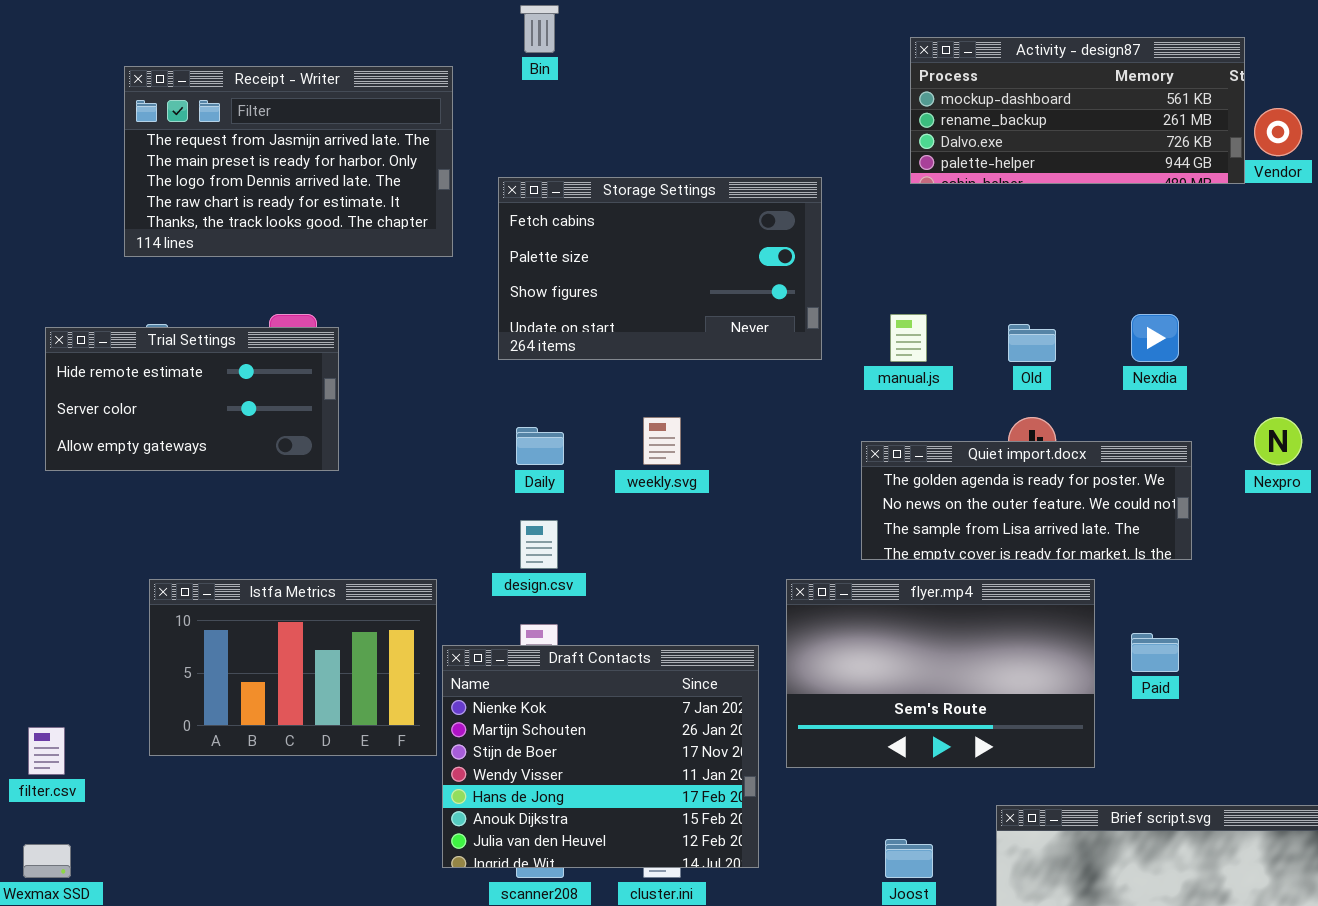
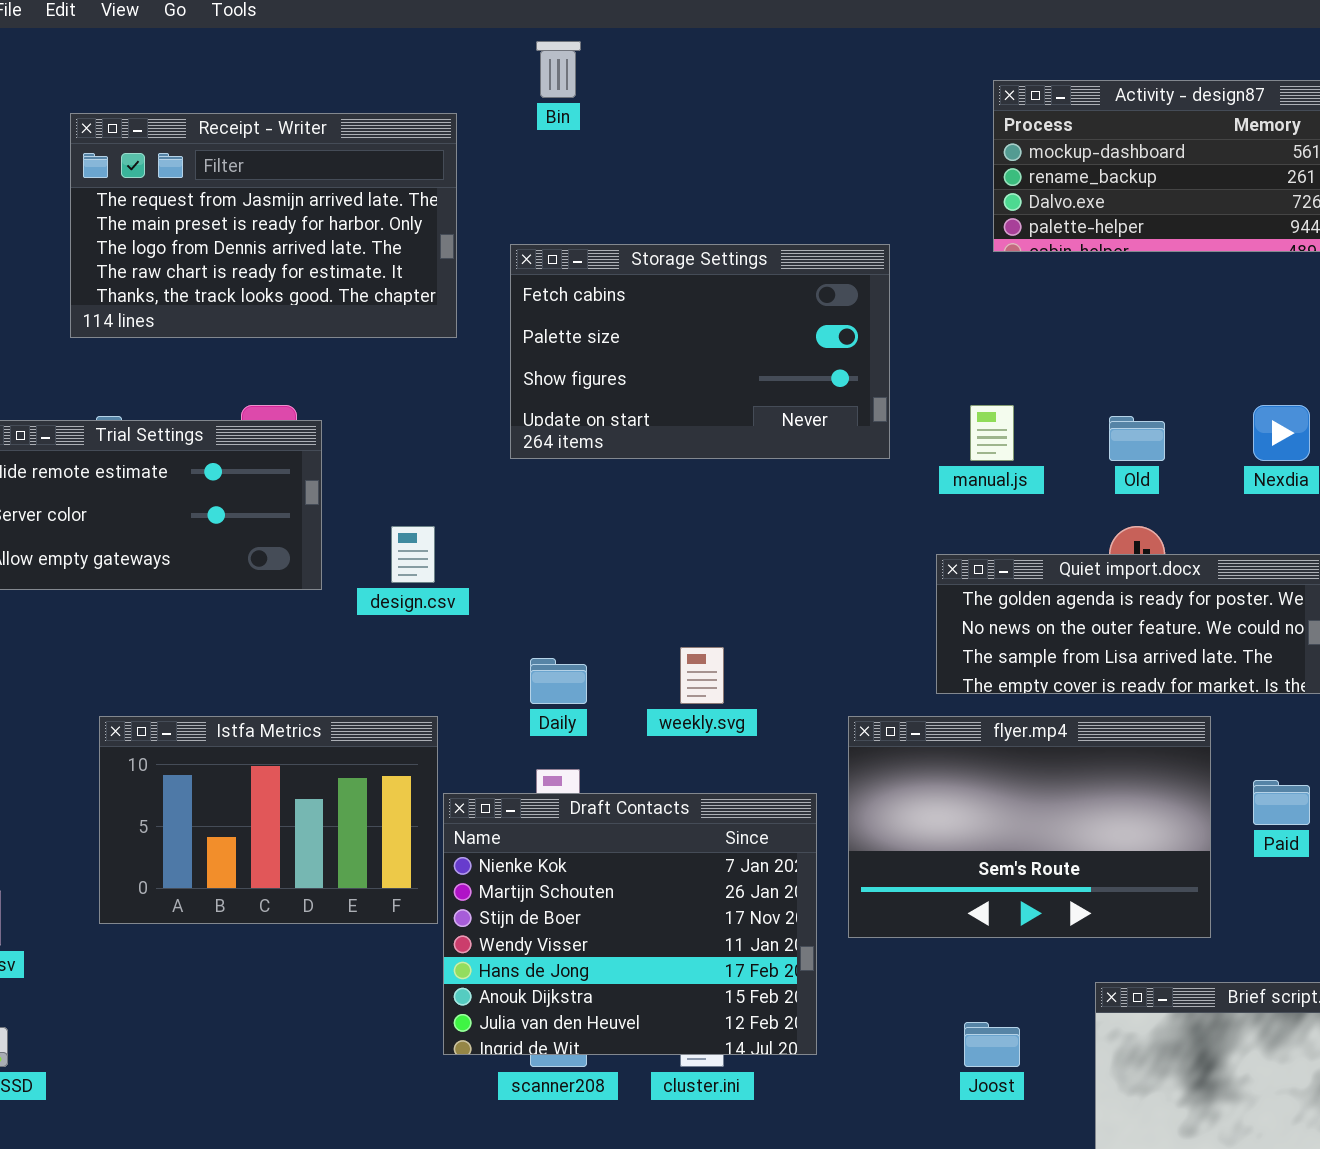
weekly.svg: [643,417,681,465] -> [680,647,724,704], moved
Daily: [516,427,564,465] -> [530,658,587,704], moved
design.csv: [520,520,558,569] -> [391,526,435,583], moved

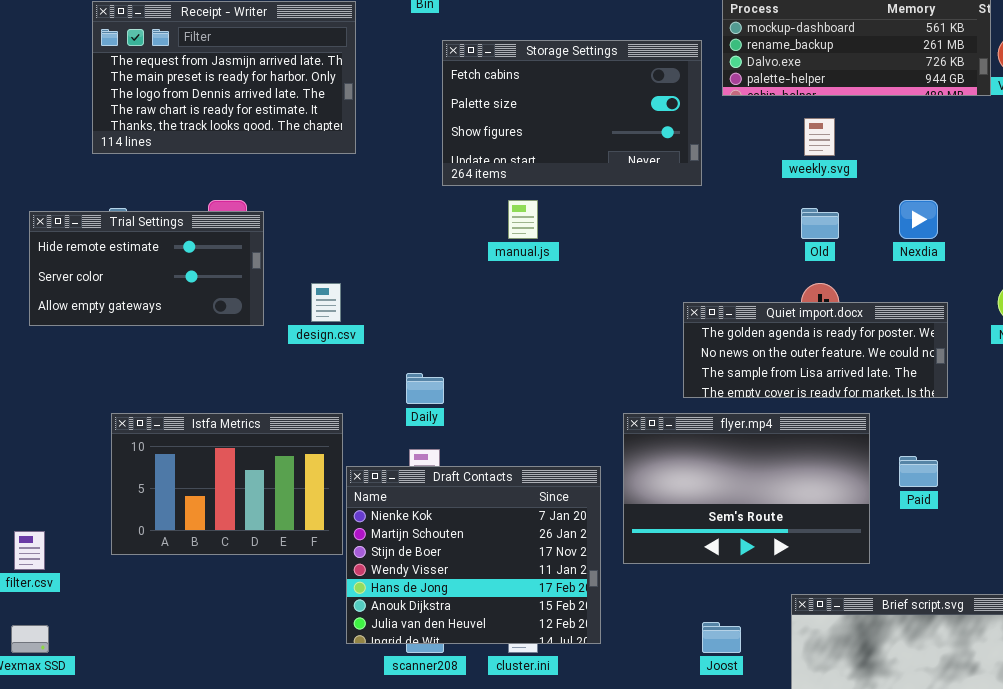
Storage Settings: [510,244,890,459] -> [442,40,702,186], moved
manual.js: [970,405,1014,461] -> [508,200,538,239], moved
weekly.svg: [680,647,724,704] -> [804,118,835,156], moved

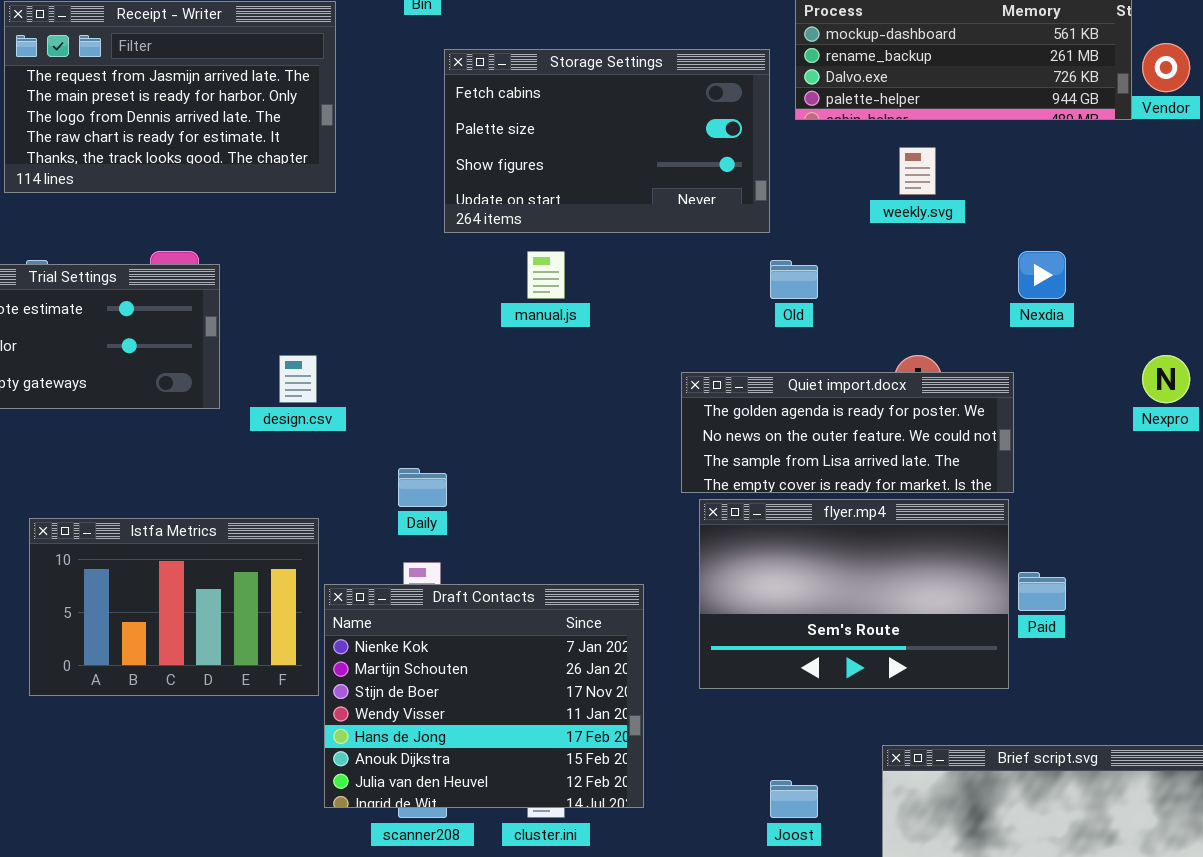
Old: [801,208,839,239] -> [770,260,818,299], moved
Quiet import.docx: [683,302,948,398] -> [681,372,1014,493], moved
flyer.mp4: [623,413,870,564] -> [699,499,1009,689], moved

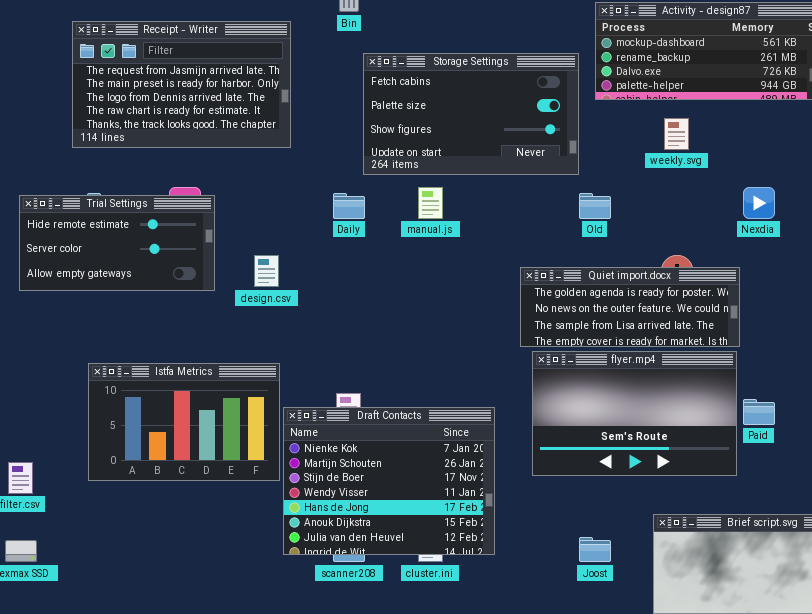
Daily: [398,468,447,507] -> [333,193,365,219], moved

